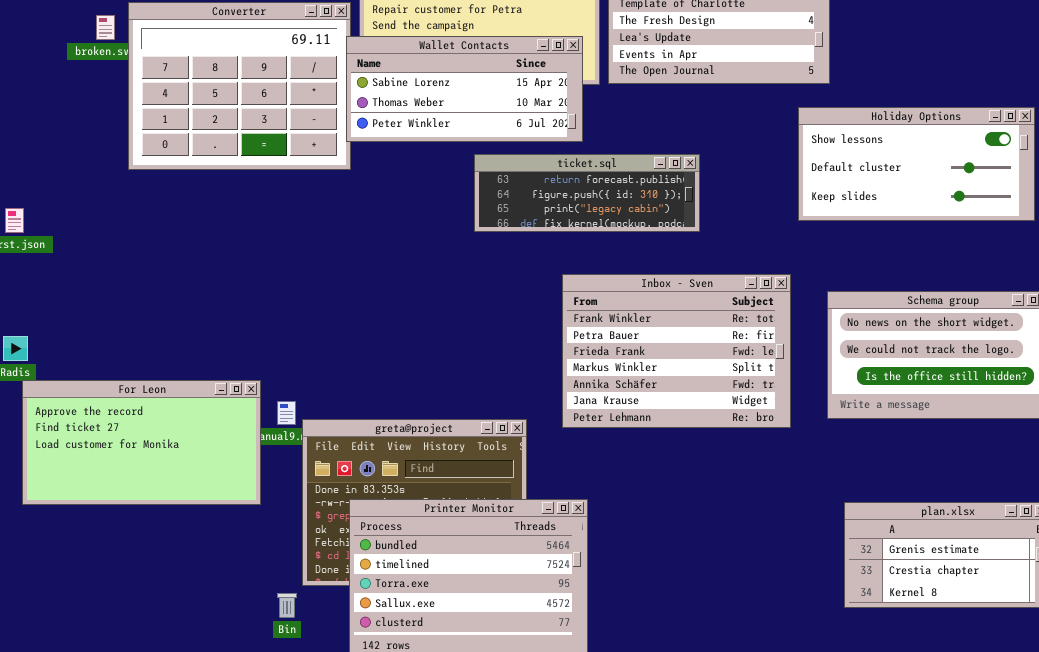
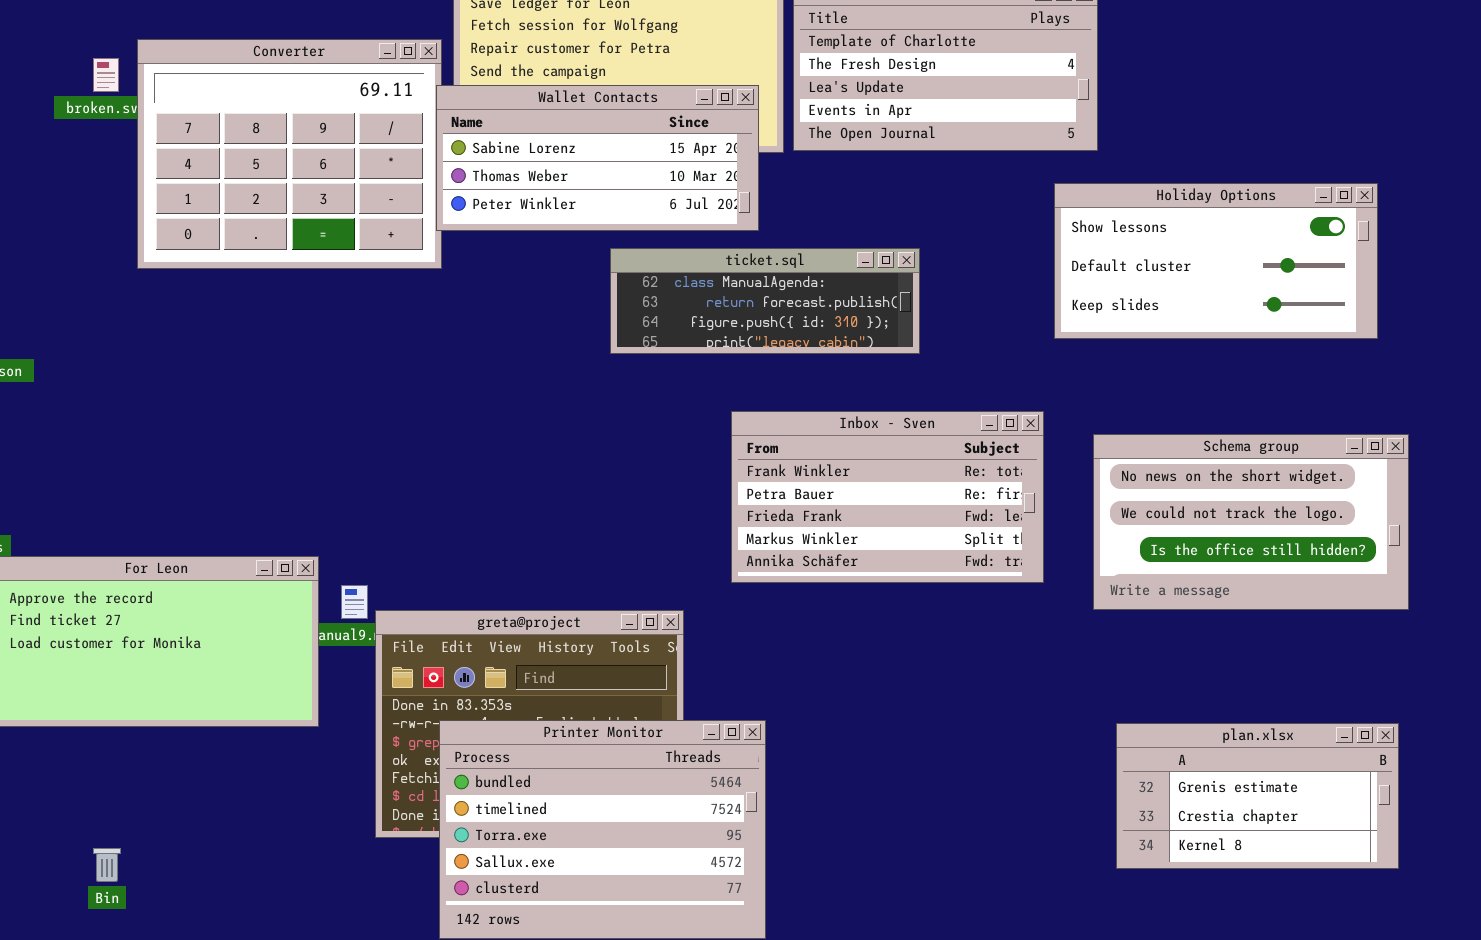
ticket.sql: [474,154,700,232] -> [610,248,920,354], scrolled up 1 row
Inbox - Sven: [562,274,791,428] -> [731,411,1044,583], resized
Bin: [277,593,297,618] -> [93,848,121,882], moved

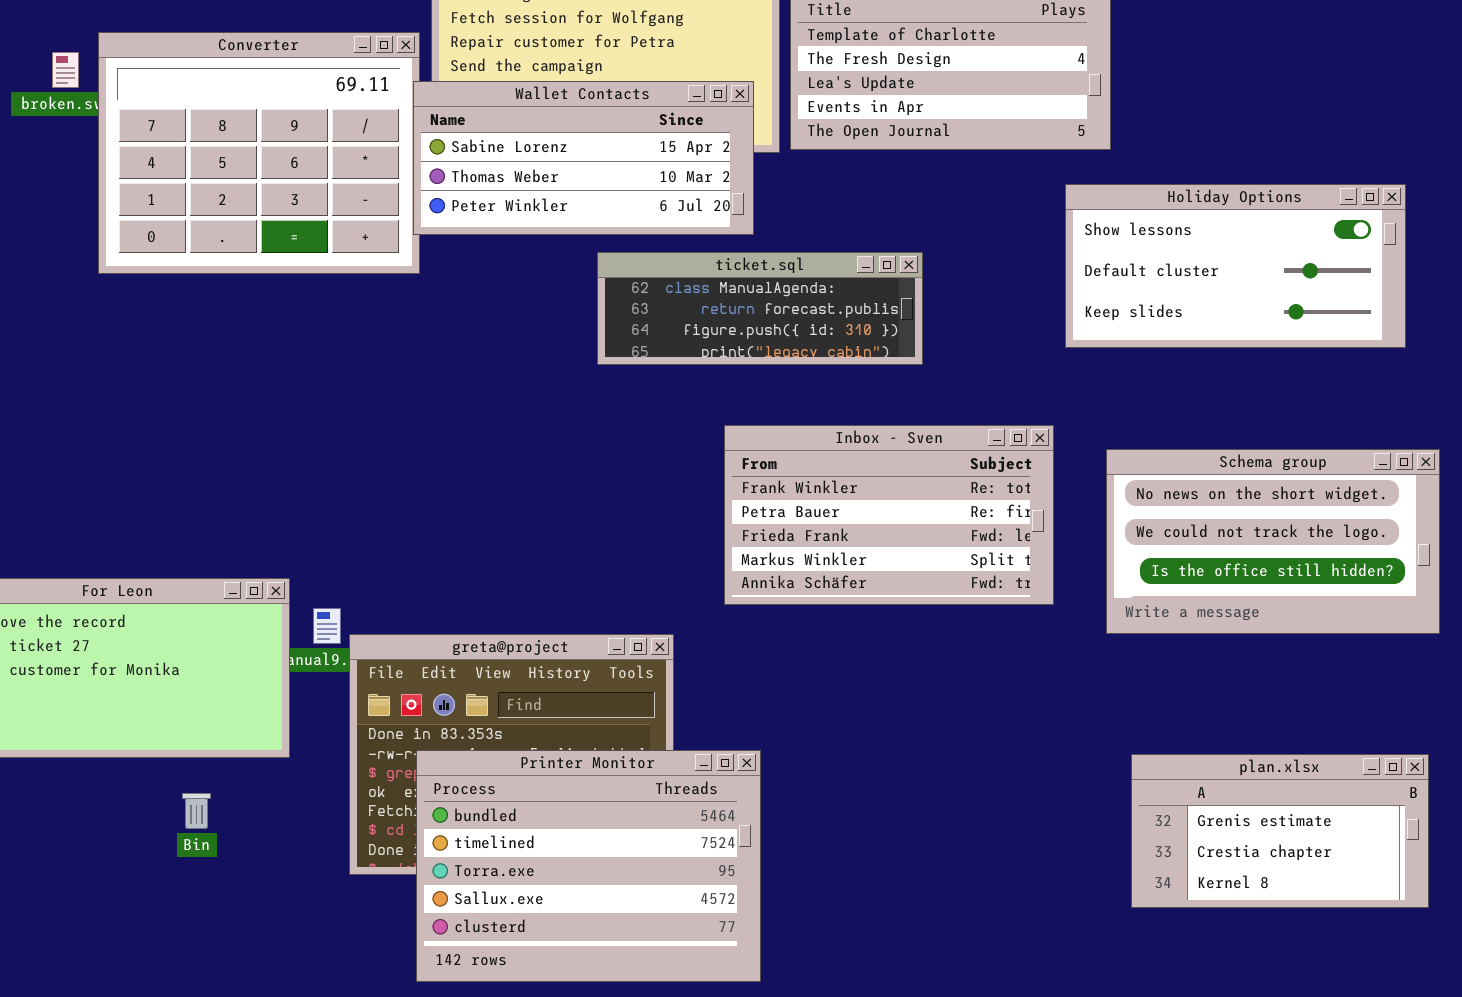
Bin: [93,848,121,882] -> [182,793,211,829], moved

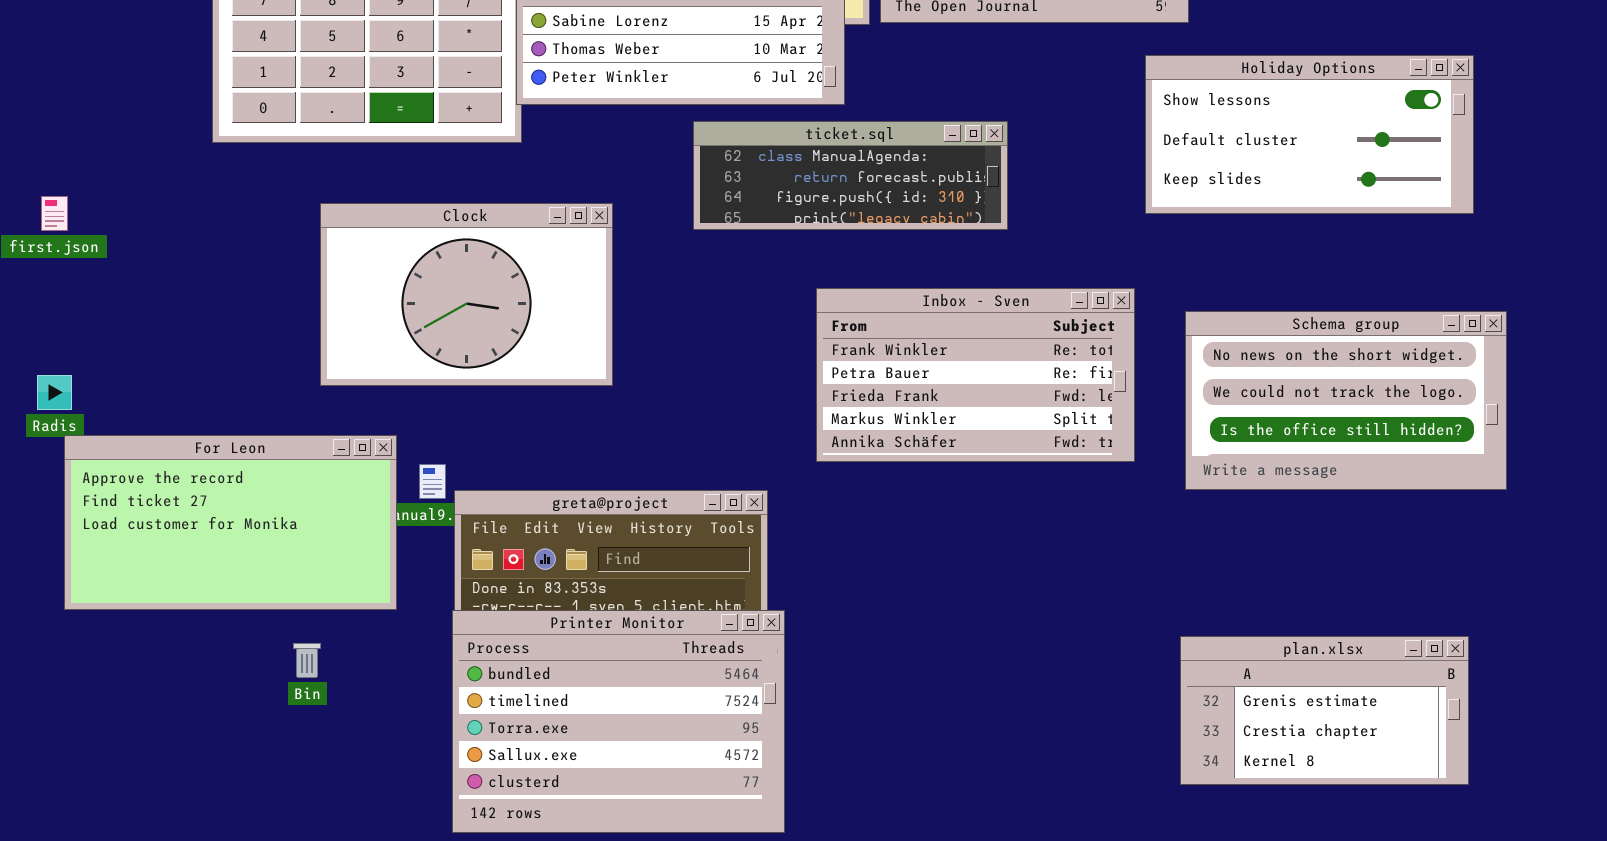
Clock: none -> [320,203,613,386], opened
Printer Monitor: [416,750,761,982] -> [452,610,785,833], moved
plan.xlsx: [1131,754,1429,908] -> [1180,636,1469,785], moved

